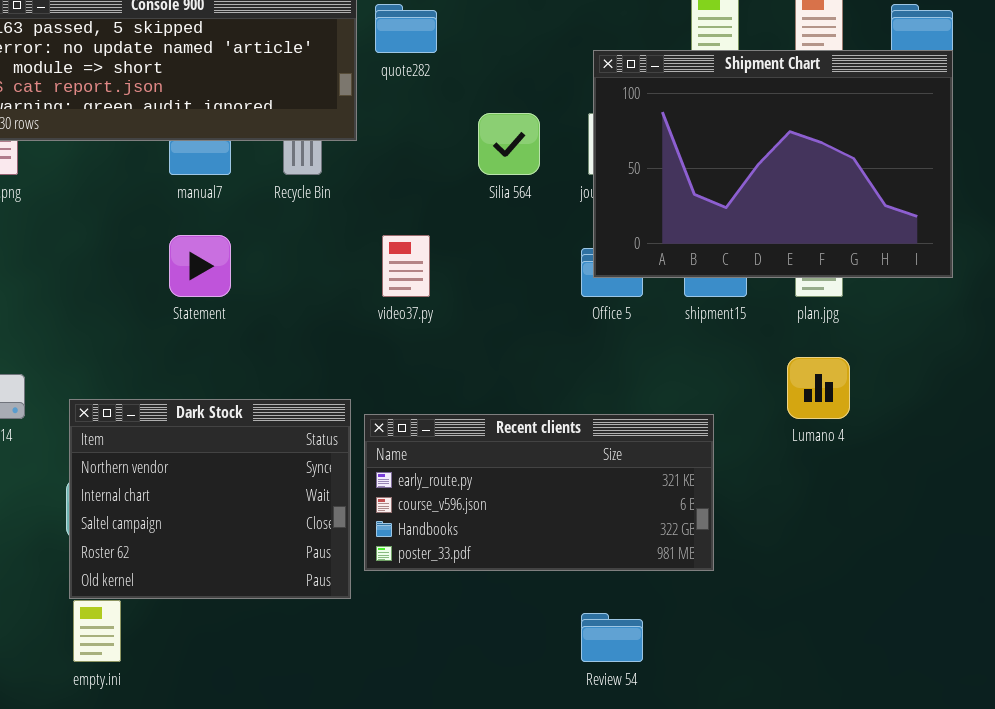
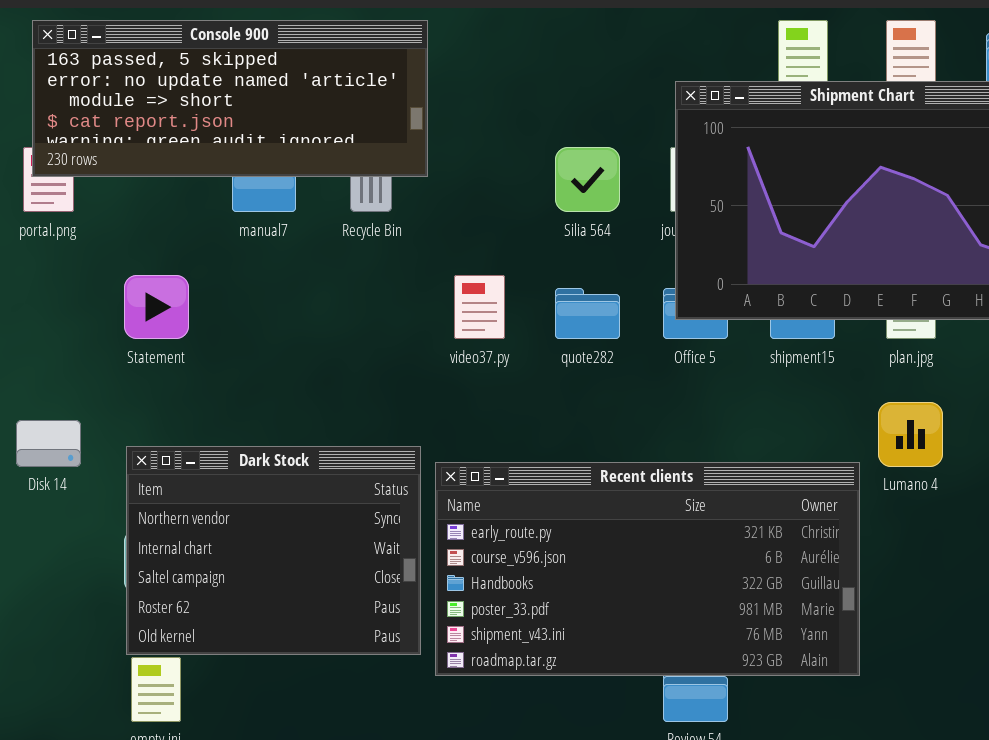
quote282: [375,4,437,53] -> [555,288,620,339], moved
Statement: [169,235,231,297] -> [124,275,189,339], moved
Recent clients: [364,414,714,571] -> [435,462,860,676], resized

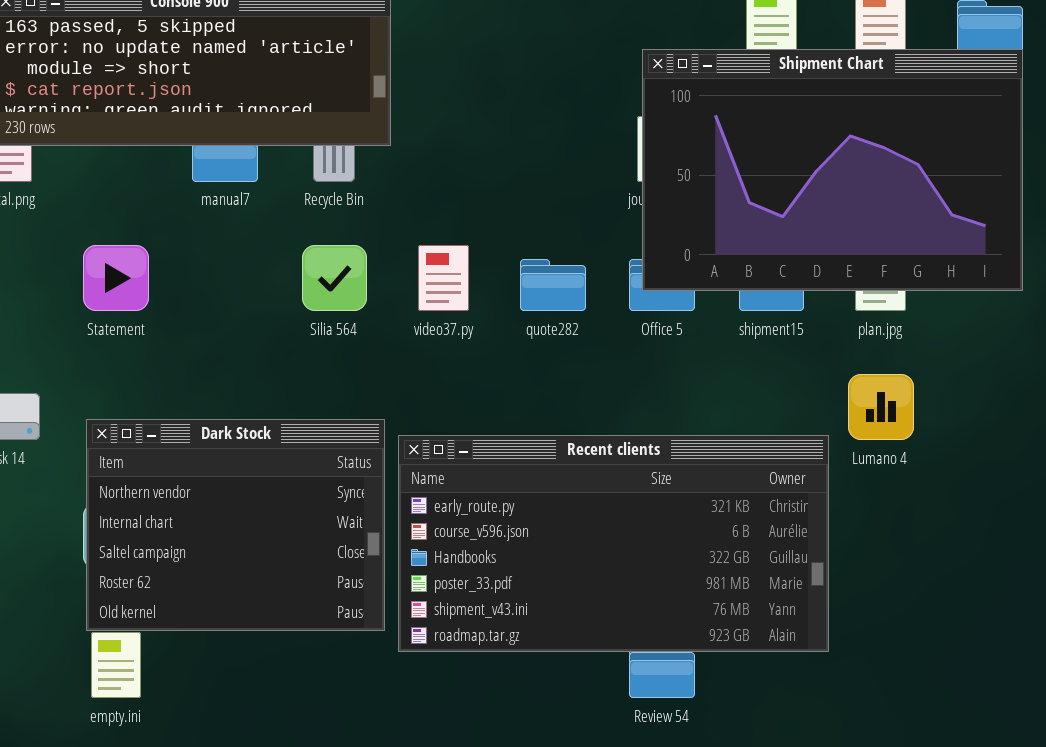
Silia 564: [555,147,620,212] -> [302,245,367,311], moved

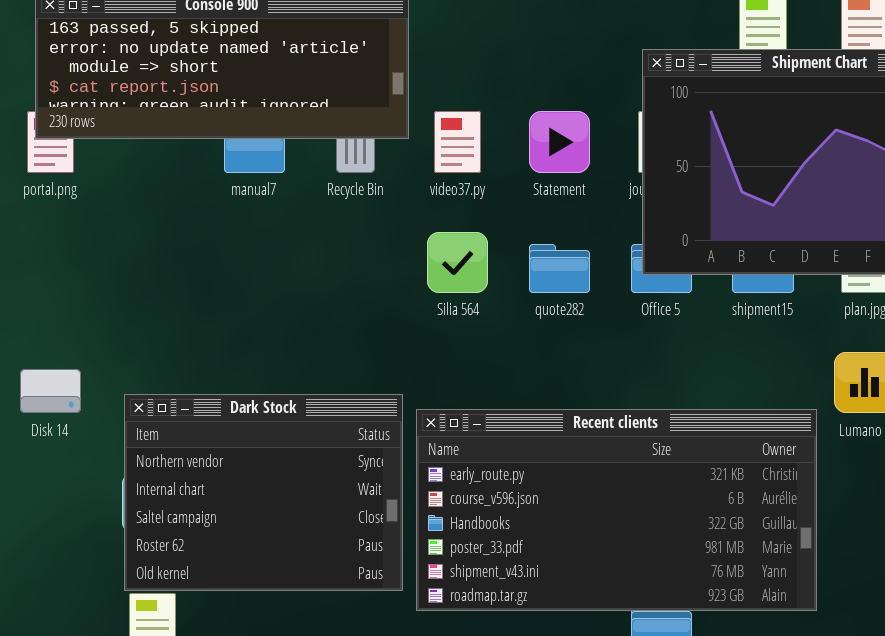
Statement: [83,245,149,311] -> [529,111,590,173], moved
Silia 564: [302,245,367,311] -> [427,232,488,293], moved
video37.py: [418,245,469,311] -> [434,111,481,173], moved

